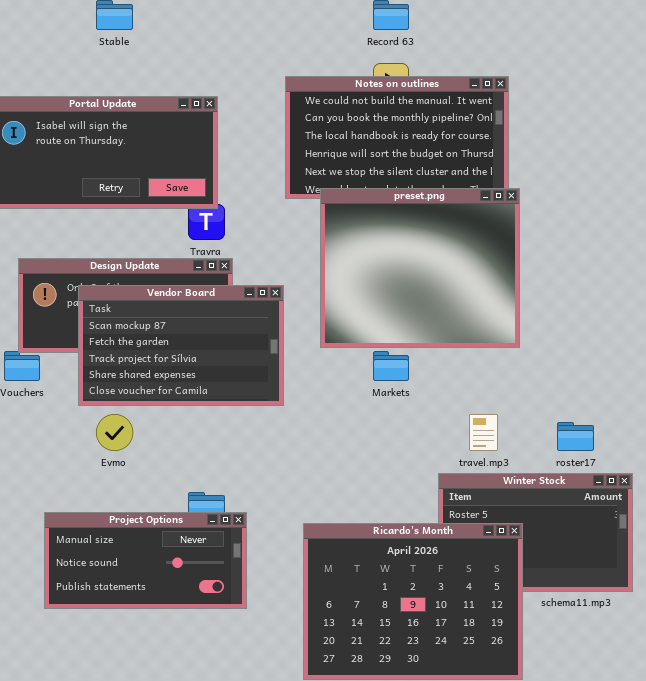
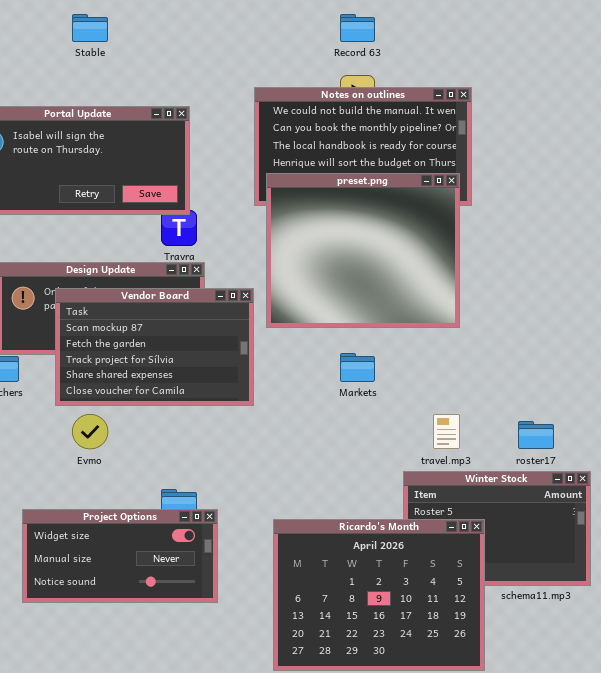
preset.png: [320,188,520,348] -> [266,173,460,328], moved
Project Options: [44,512,247,609] -> [22,509,218,603], scrolled up 1 row

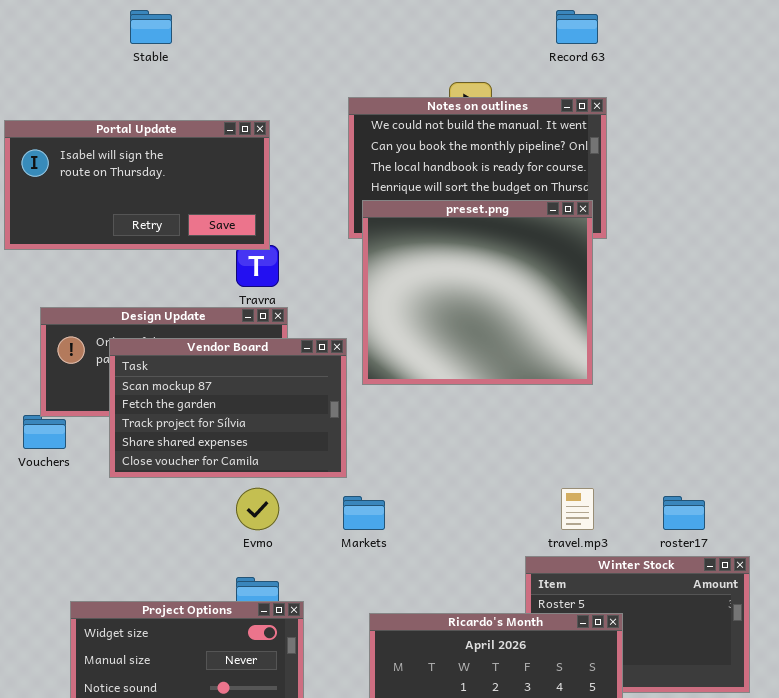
Record 63: [340,14,375,42] -> [556,10,598,44], moved
Markets: [340,353,375,382] -> [343,496,385,530], moved
Evmo: [72,414,108,449] -> [236,488,279,530], moved

